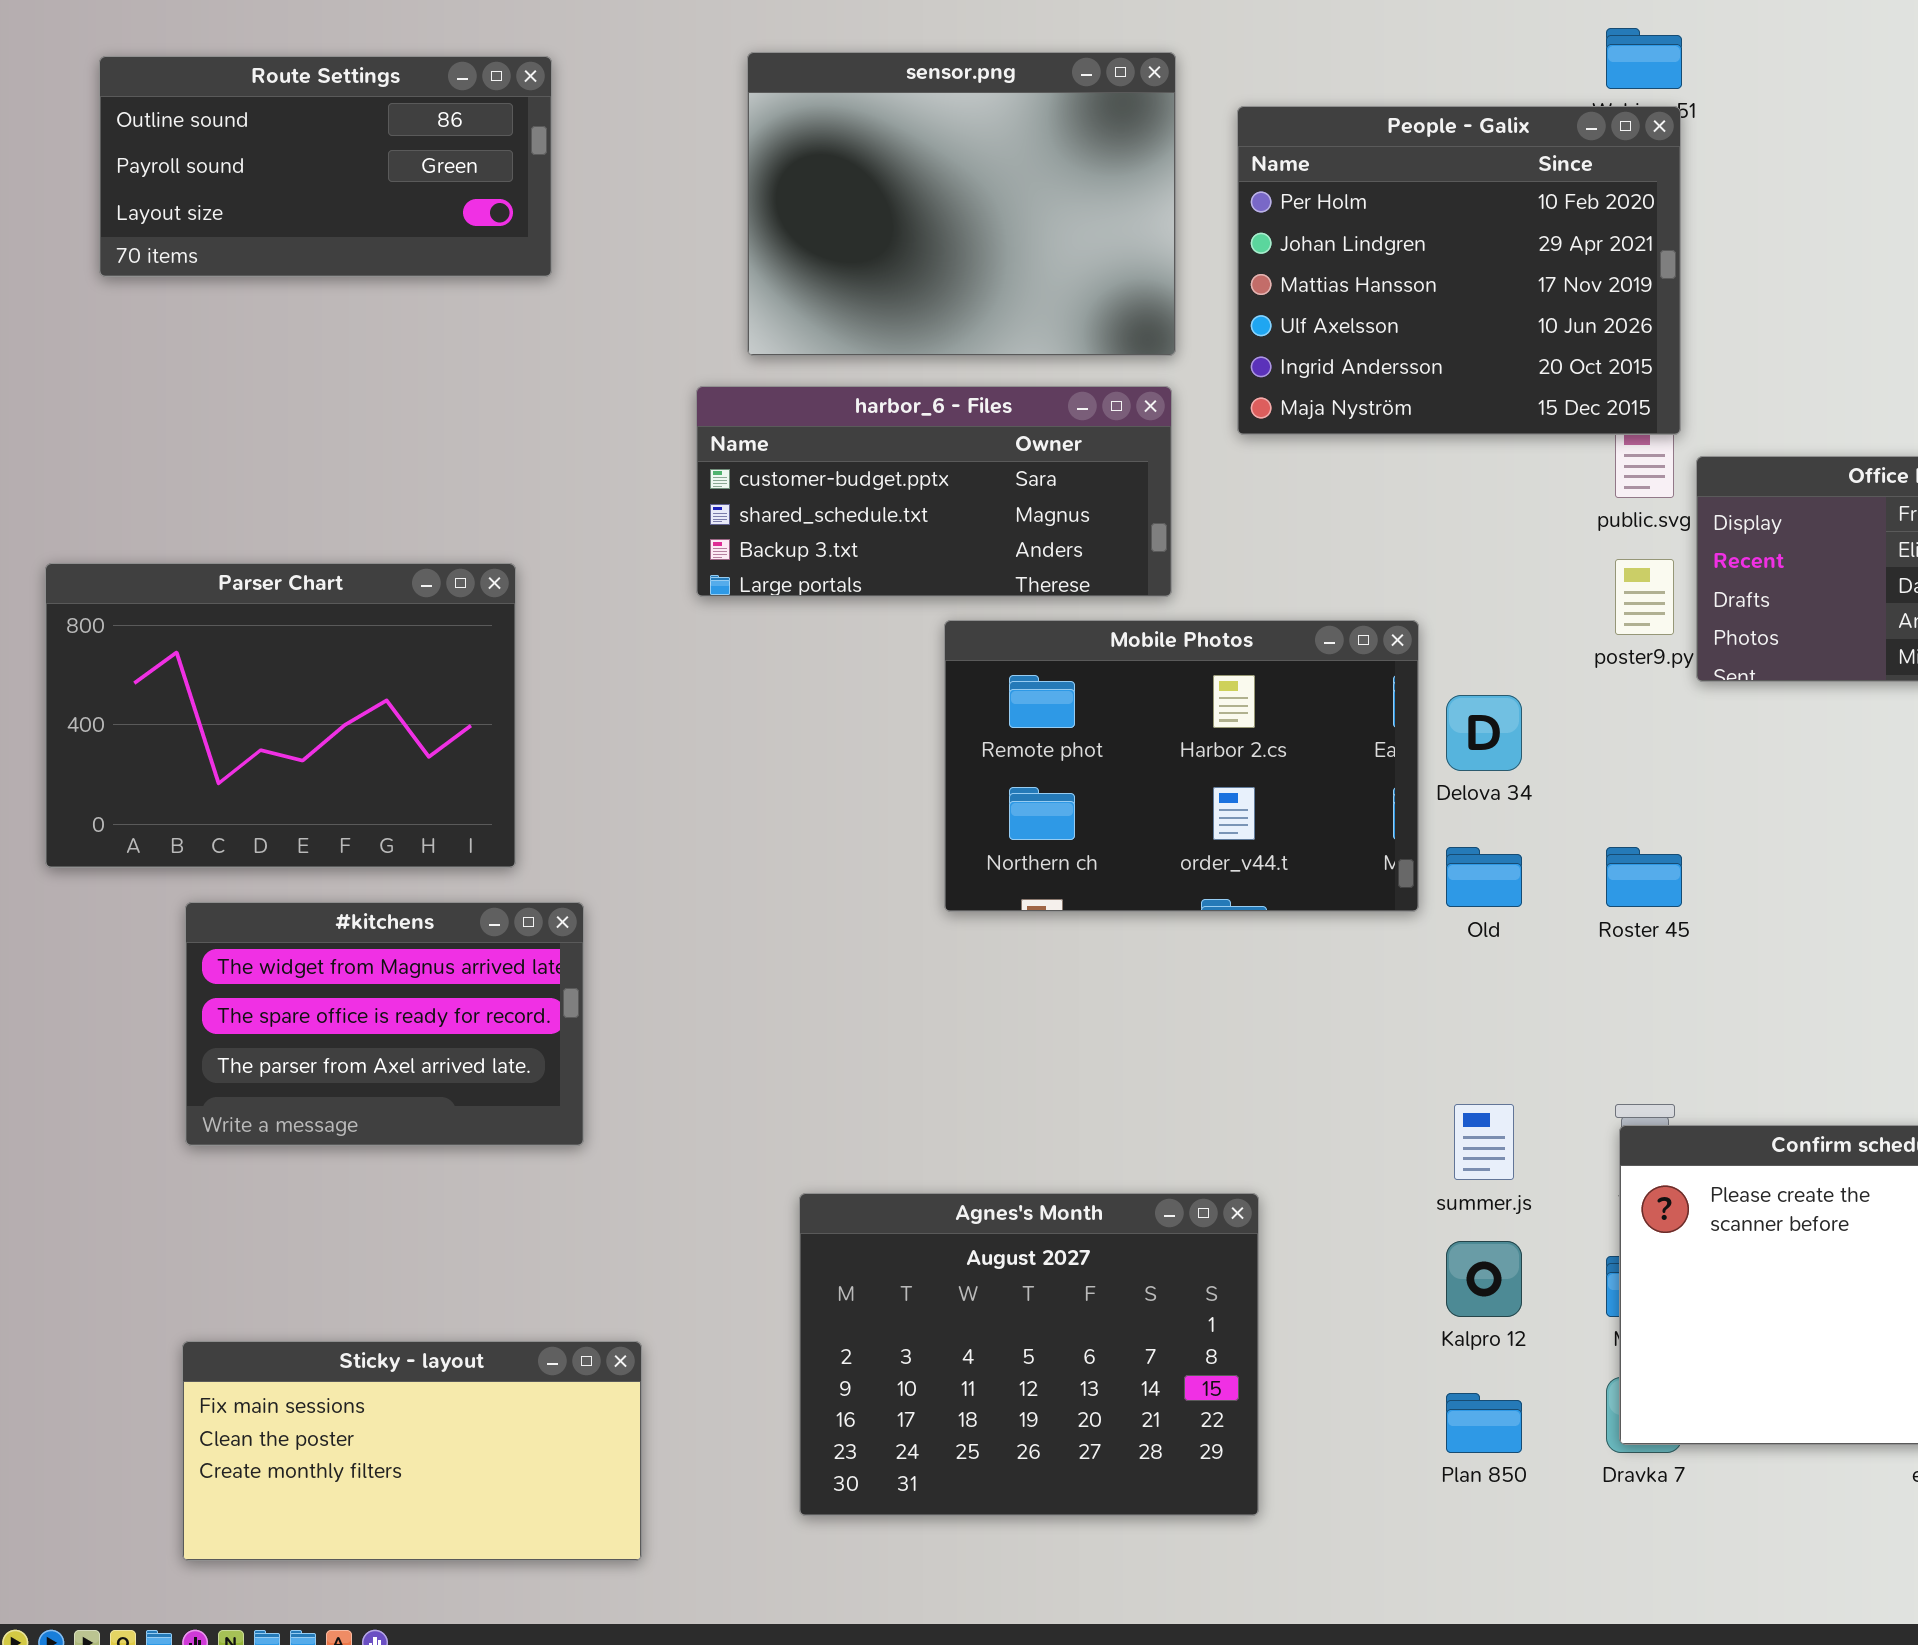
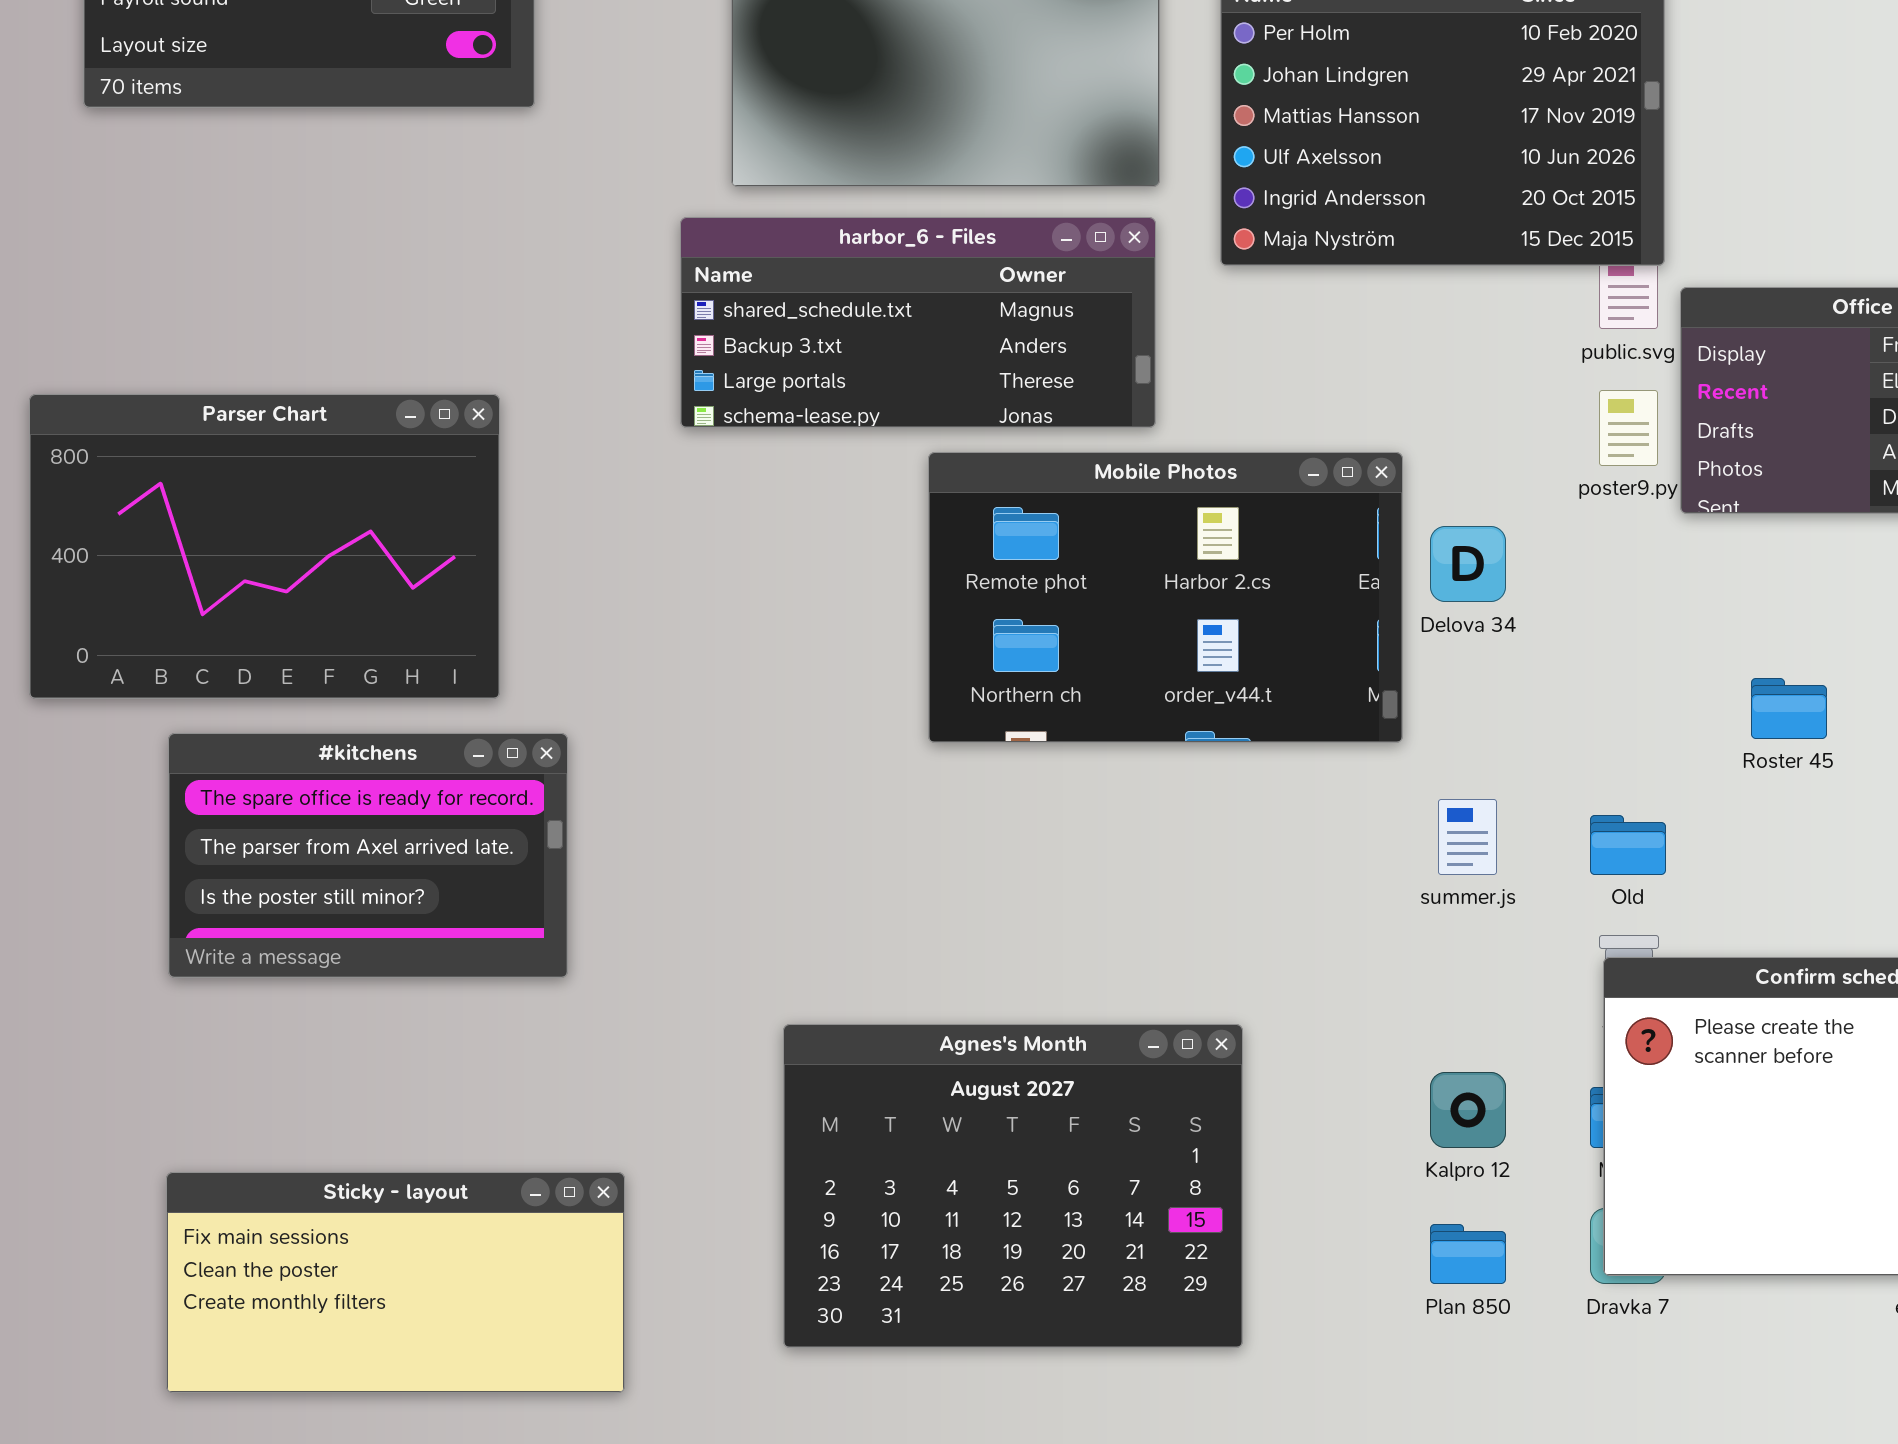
harbor_6 - Files: [696,386,1172,597] -> [680,217,1156,428], scrolled down 1 row
Old: [1446,847,1522,907] -> [1590,815,1666,875], moved
Roster 45: [1606,847,1682,907] -> [1751,678,1827,739], moved
#kitchens: [185,902,584,1146] -> [168,733,568,978], scrolled down 1 row
summer.js: [1454,1104,1514,1180] -> [1438,799,1497,875], moved

